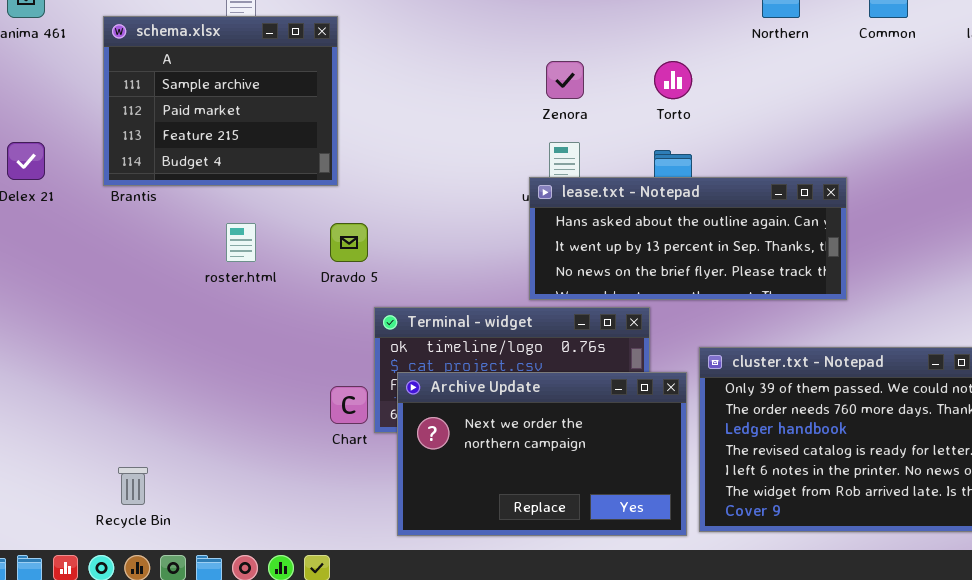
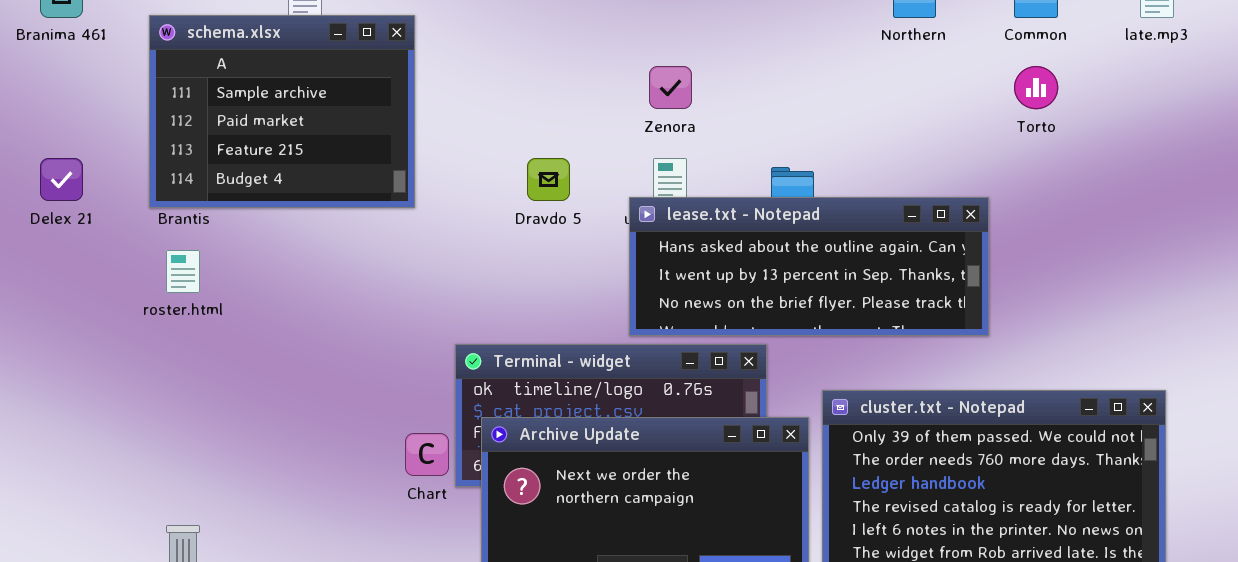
Torto: [654,61,692,99] -> [1014,66,1058,109], moved
roster.html: [226,223,256,262] -> [166,250,200,293], moved
Dravdo 5: [330,223,368,262] -> [527,158,570,201], moved

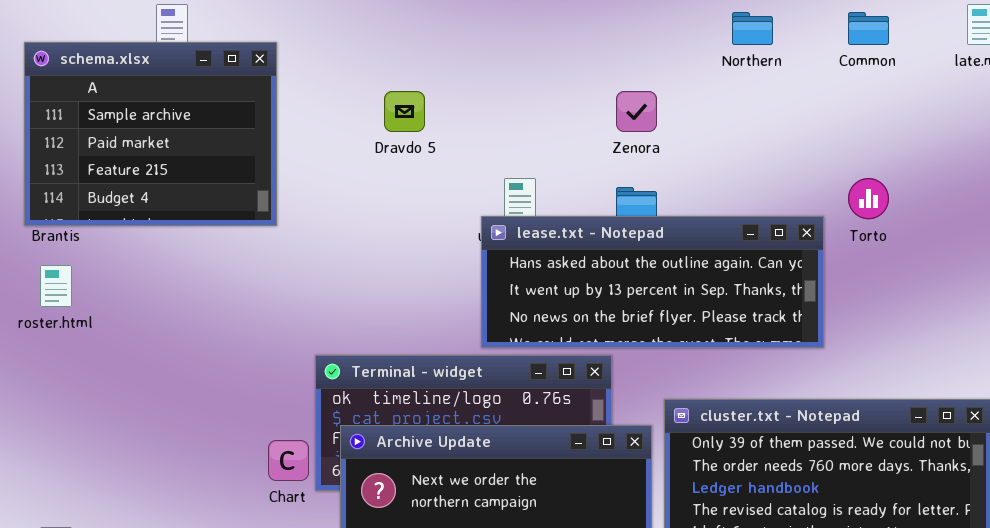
Zenora: [649,66,692,109] -> [616,91,657,132], moved
Torto: [1014,66,1058,109] -> [848,178,889,219], moved
Dravdo 5: [527,158,570,201] -> [384,91,425,132], moved

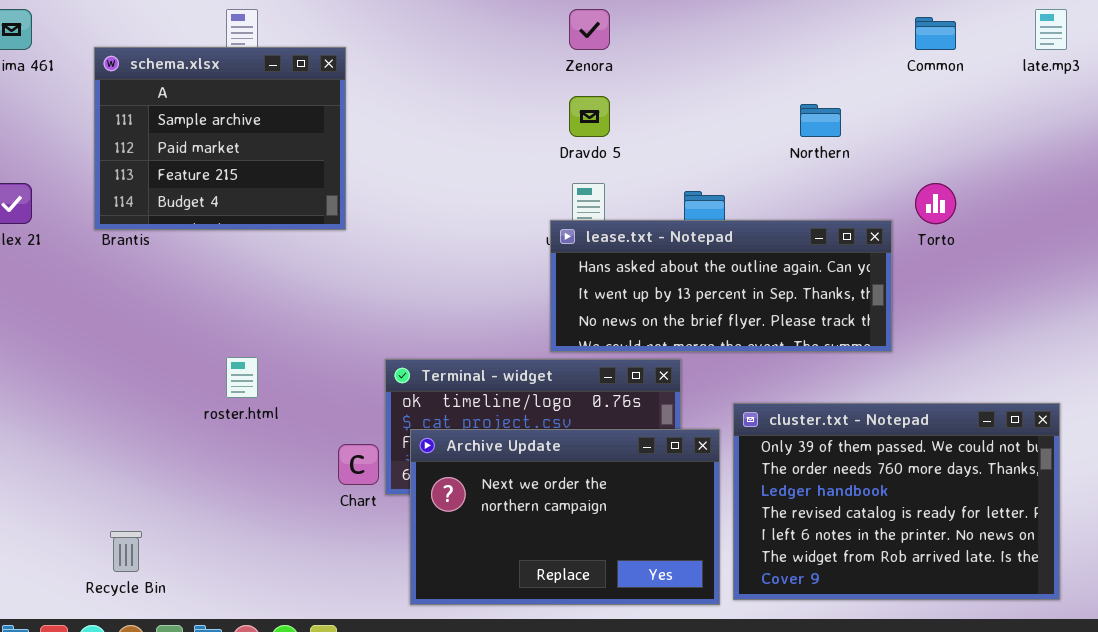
Northern: [732,12,773,45] -> [800,104,841,137], moved
Dravdo 5: [384,91,425,132] -> [569,96,610,137], moved
Zenora: [616,91,657,132] -> [569,9,610,50], moved
roster.html: [40,265,72,307] -> [226,357,258,398], moved

